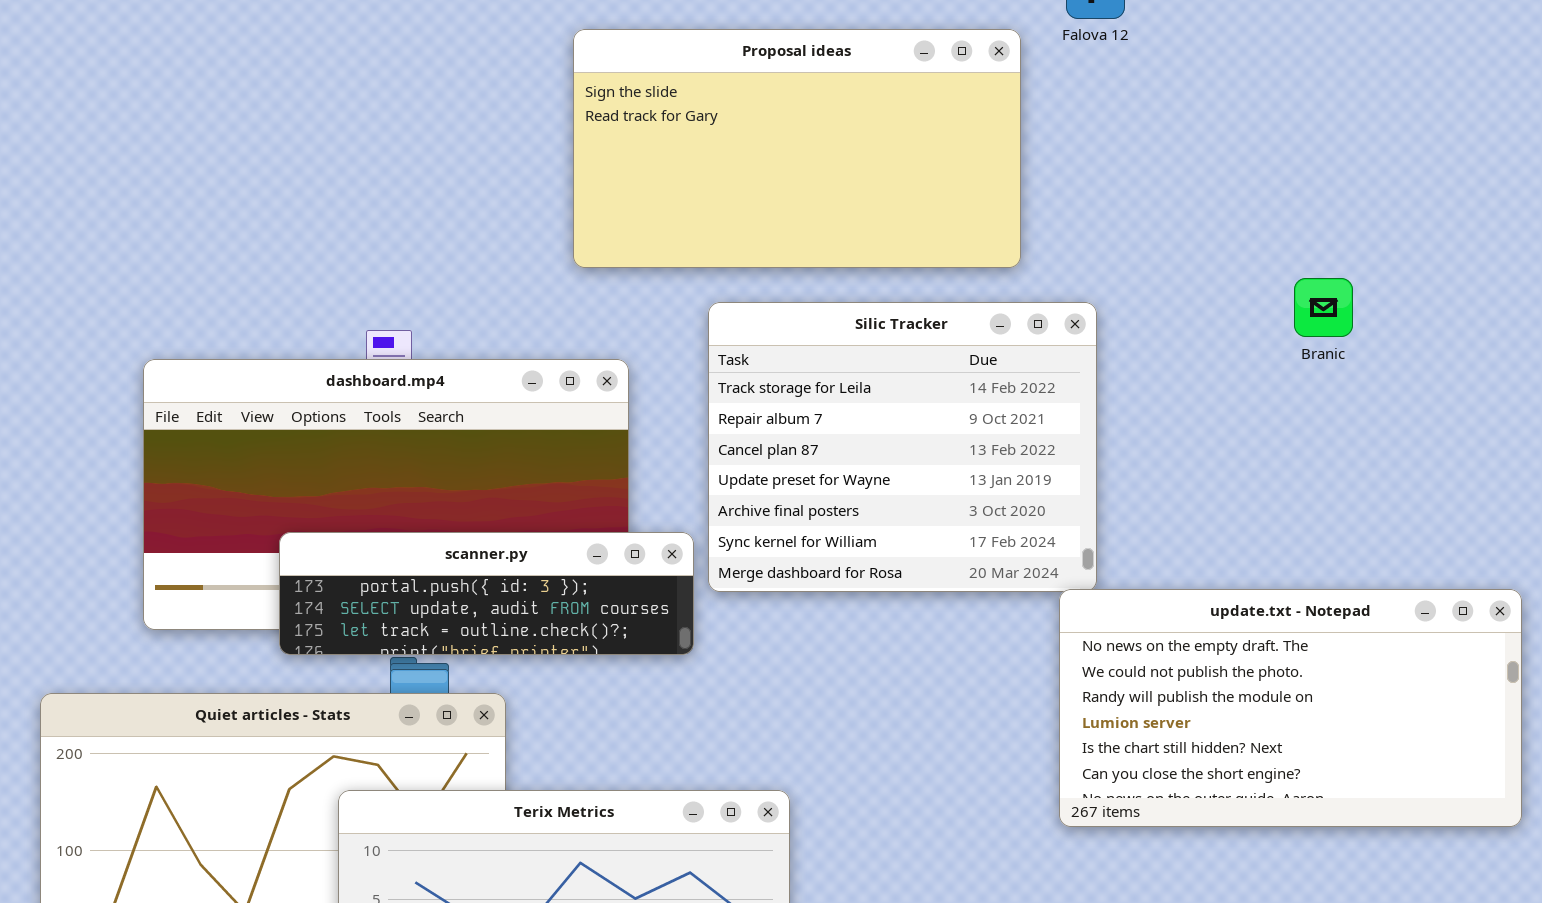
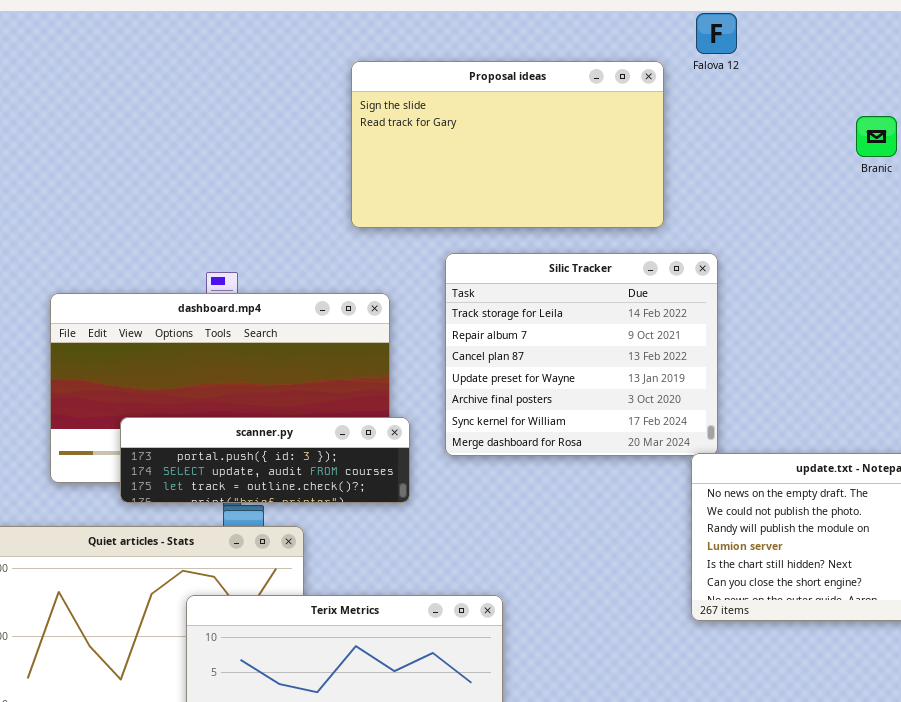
Branic: [1294,278,1353,337] -> [856,116,897,157], moved
scanner.py: [279,532,694,655] -> [120,417,410,503], moved

